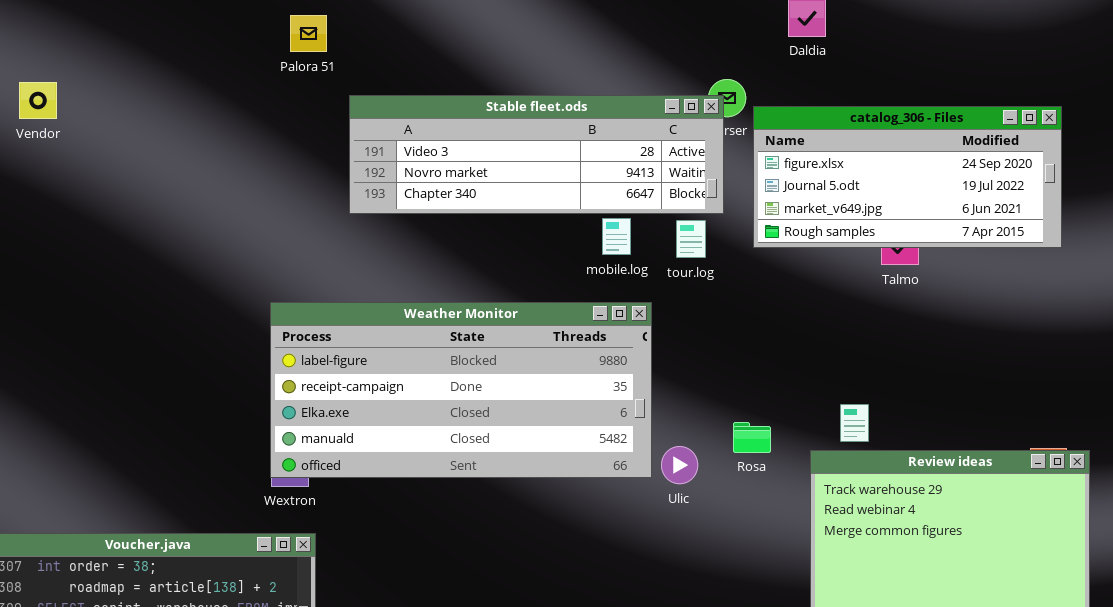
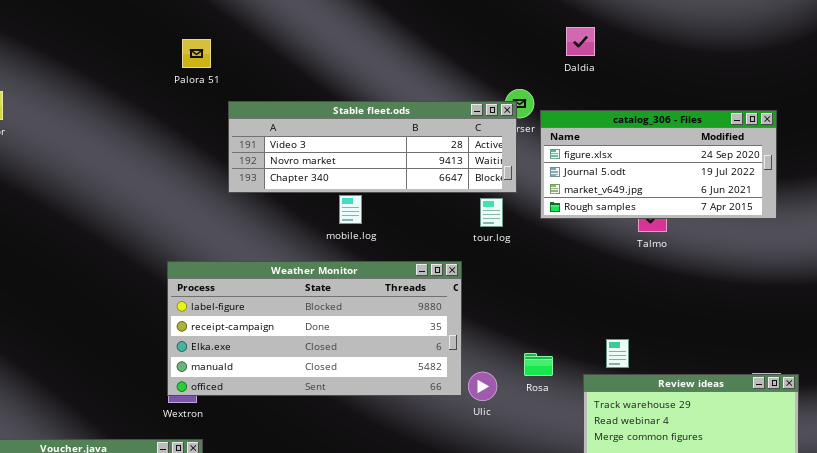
mobile.log: [602,218,631,255] -> [339,195,362,224], moved

